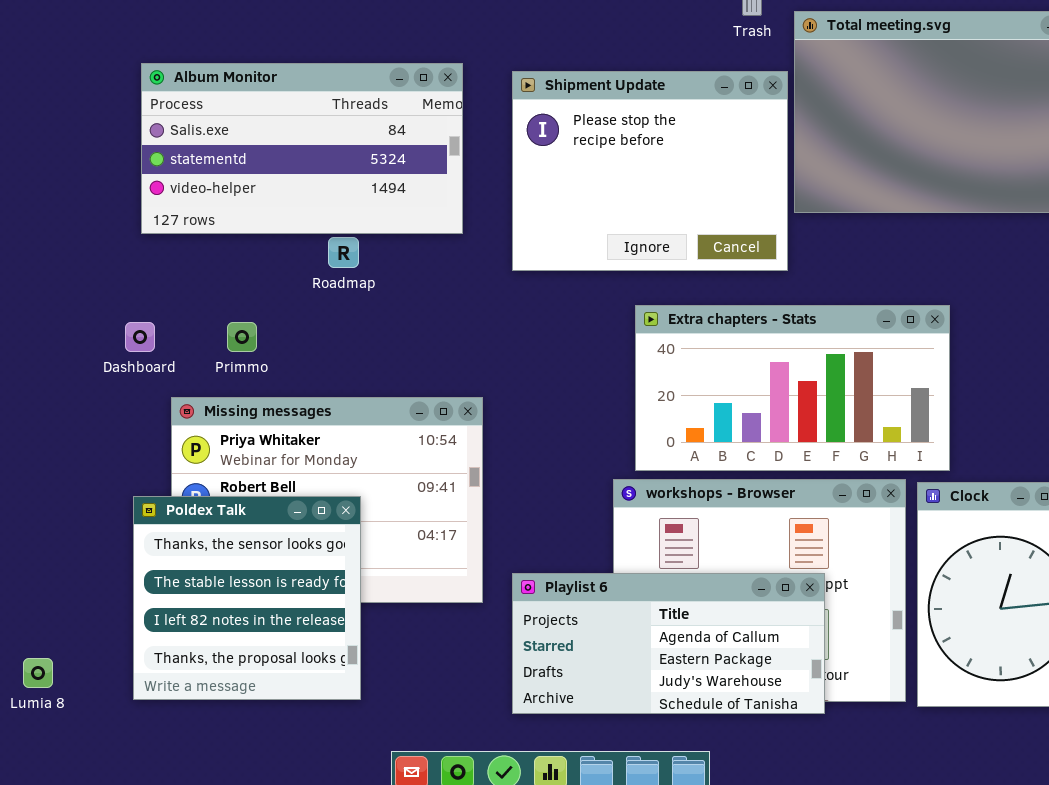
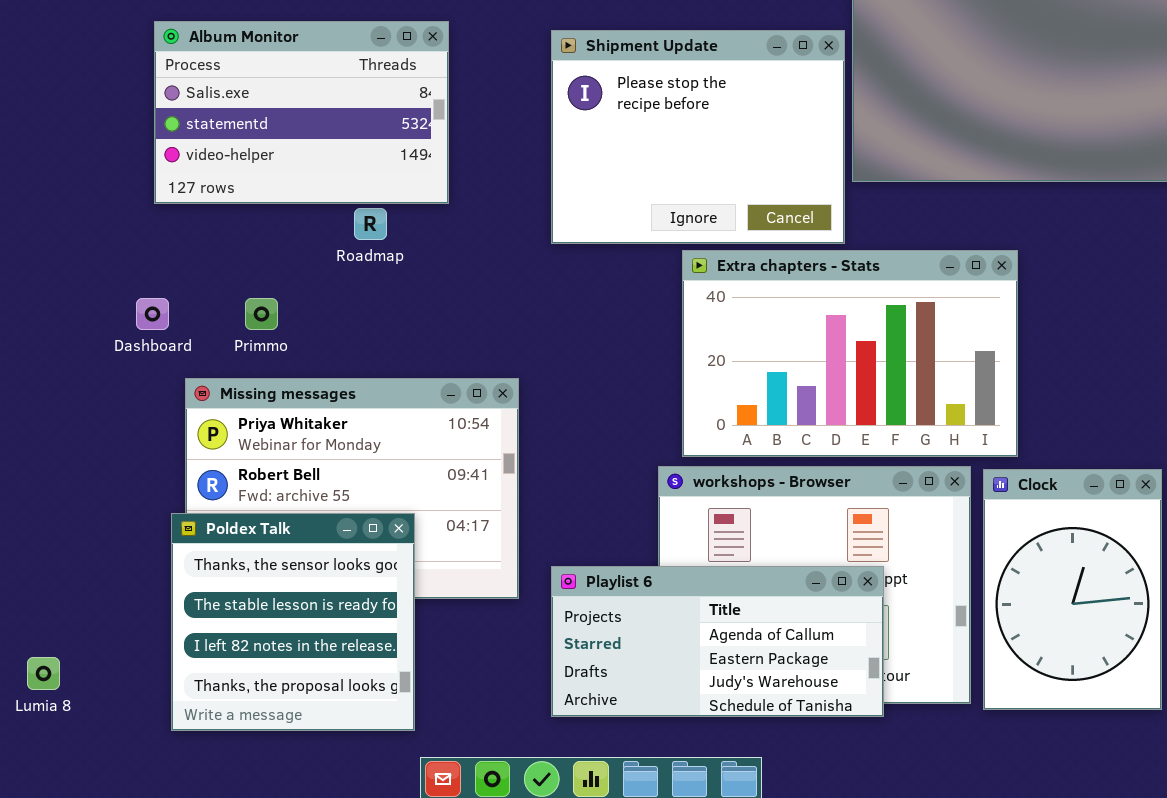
Album Monitor: [141,63,463,234] -> [154,21,449,204], resized
Extra chapters - Stats: [635,305,950,471] -> [682,250,1018,457], resized
Poldex Talk: [133,496,361,700] -> [171,513,415,731], moved

